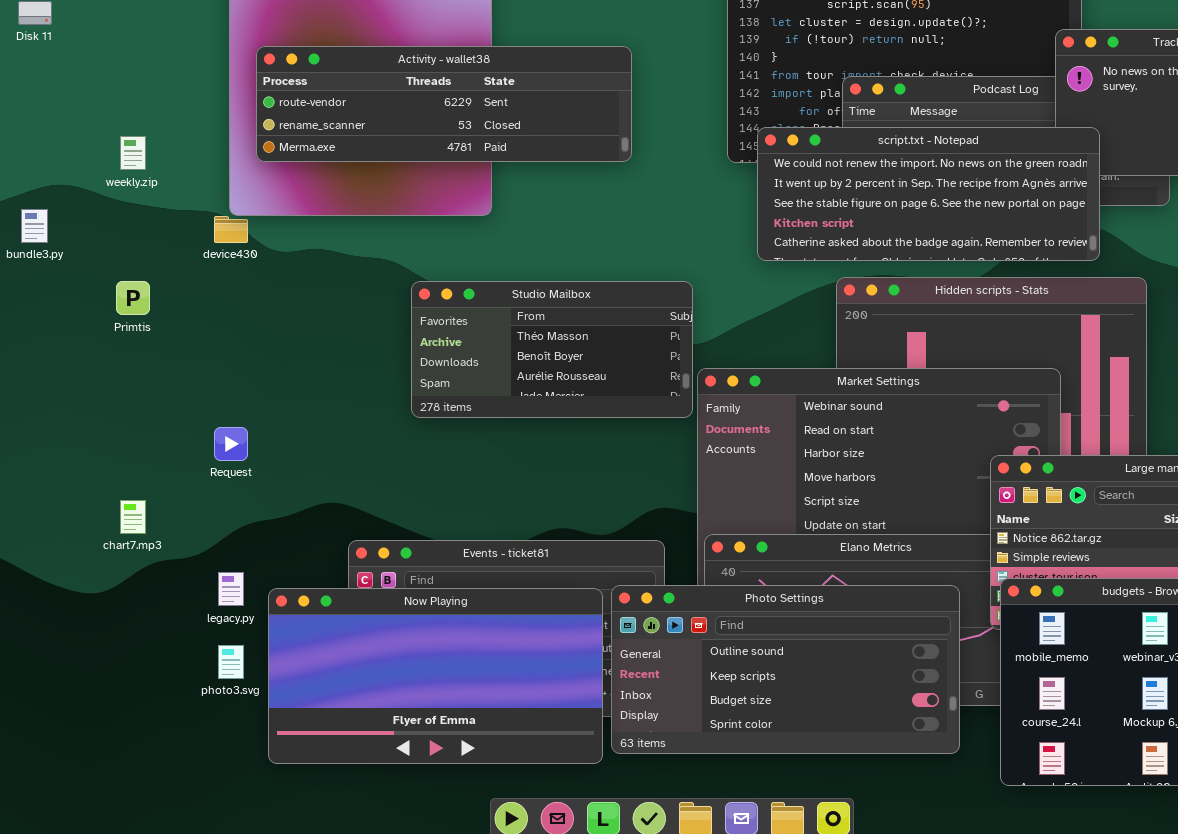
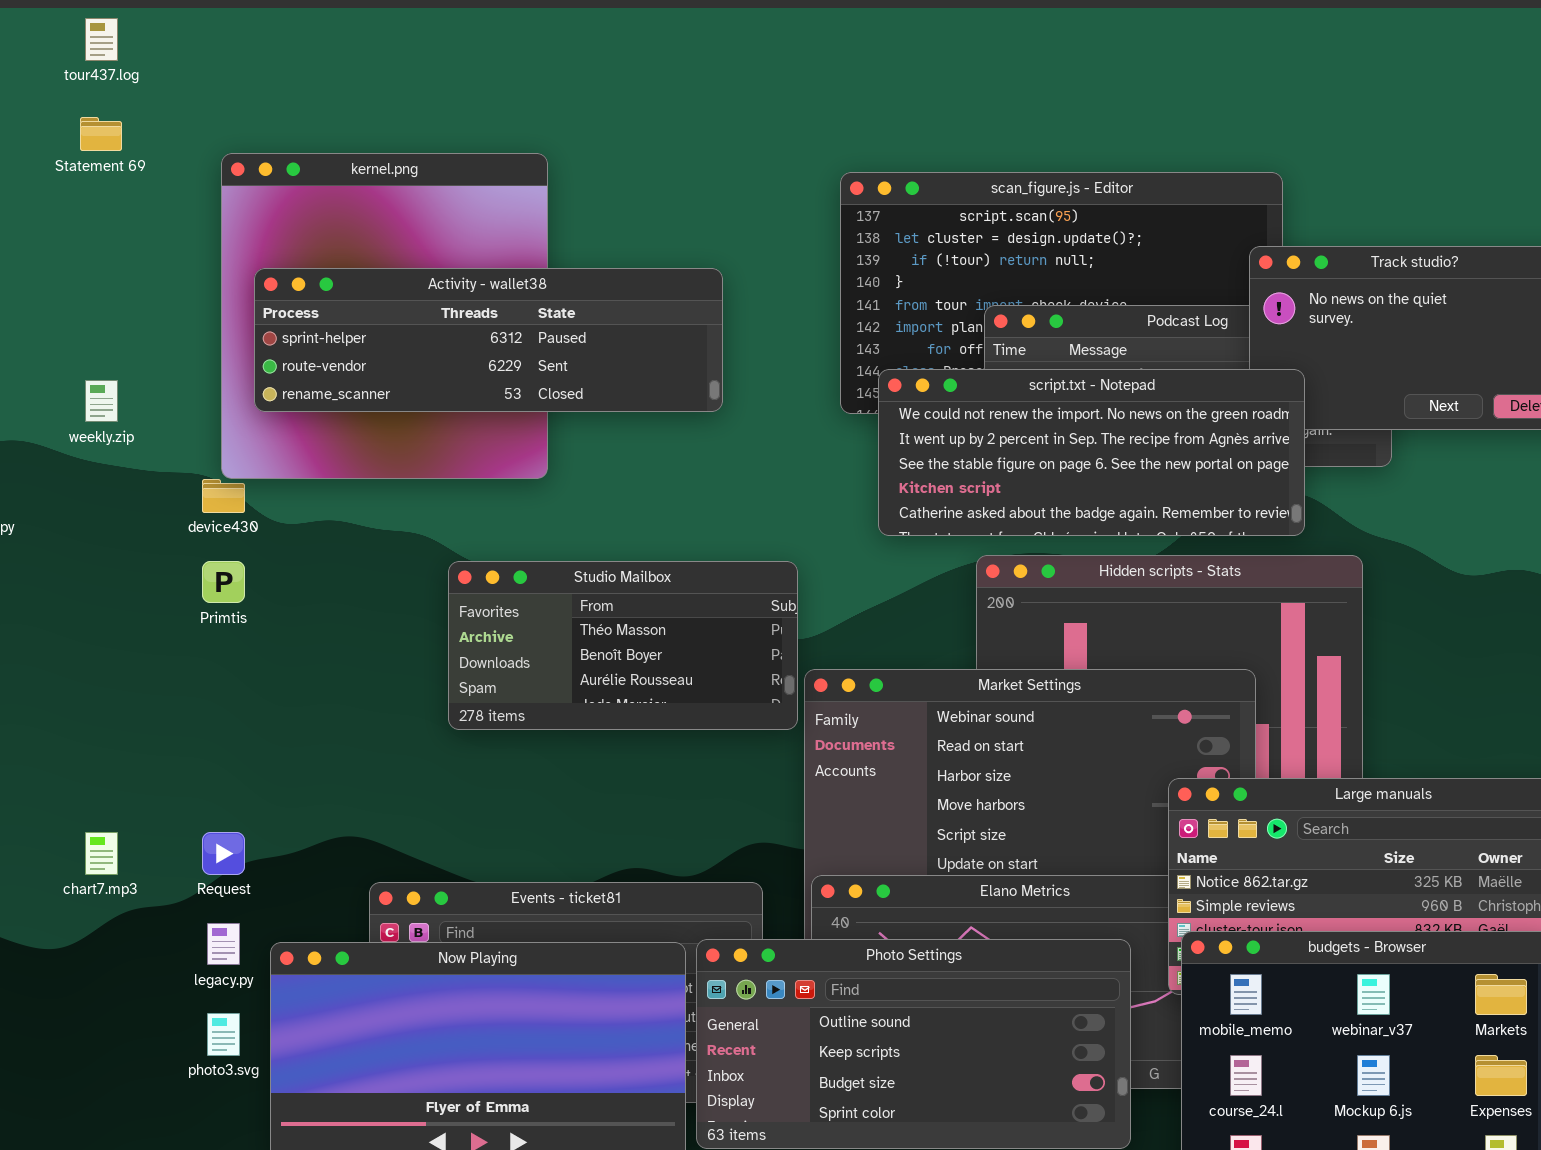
Activity - wallet38: [256,46,632,162] -> [254,268,723,412], scrolled up 1 row
Primtis: [116,281,150,315] -> [202,561,245,603], moved
Request: [214,427,248,461] -> [202,832,245,875], moved

